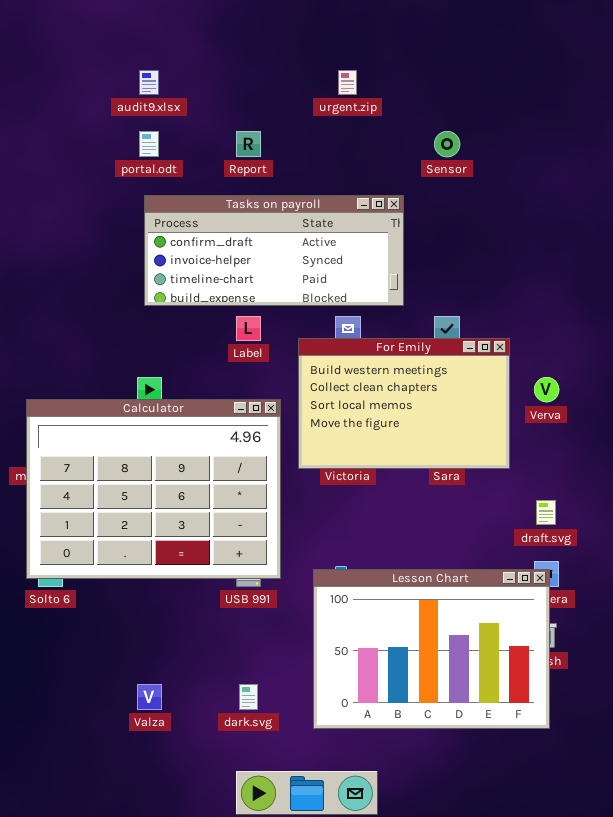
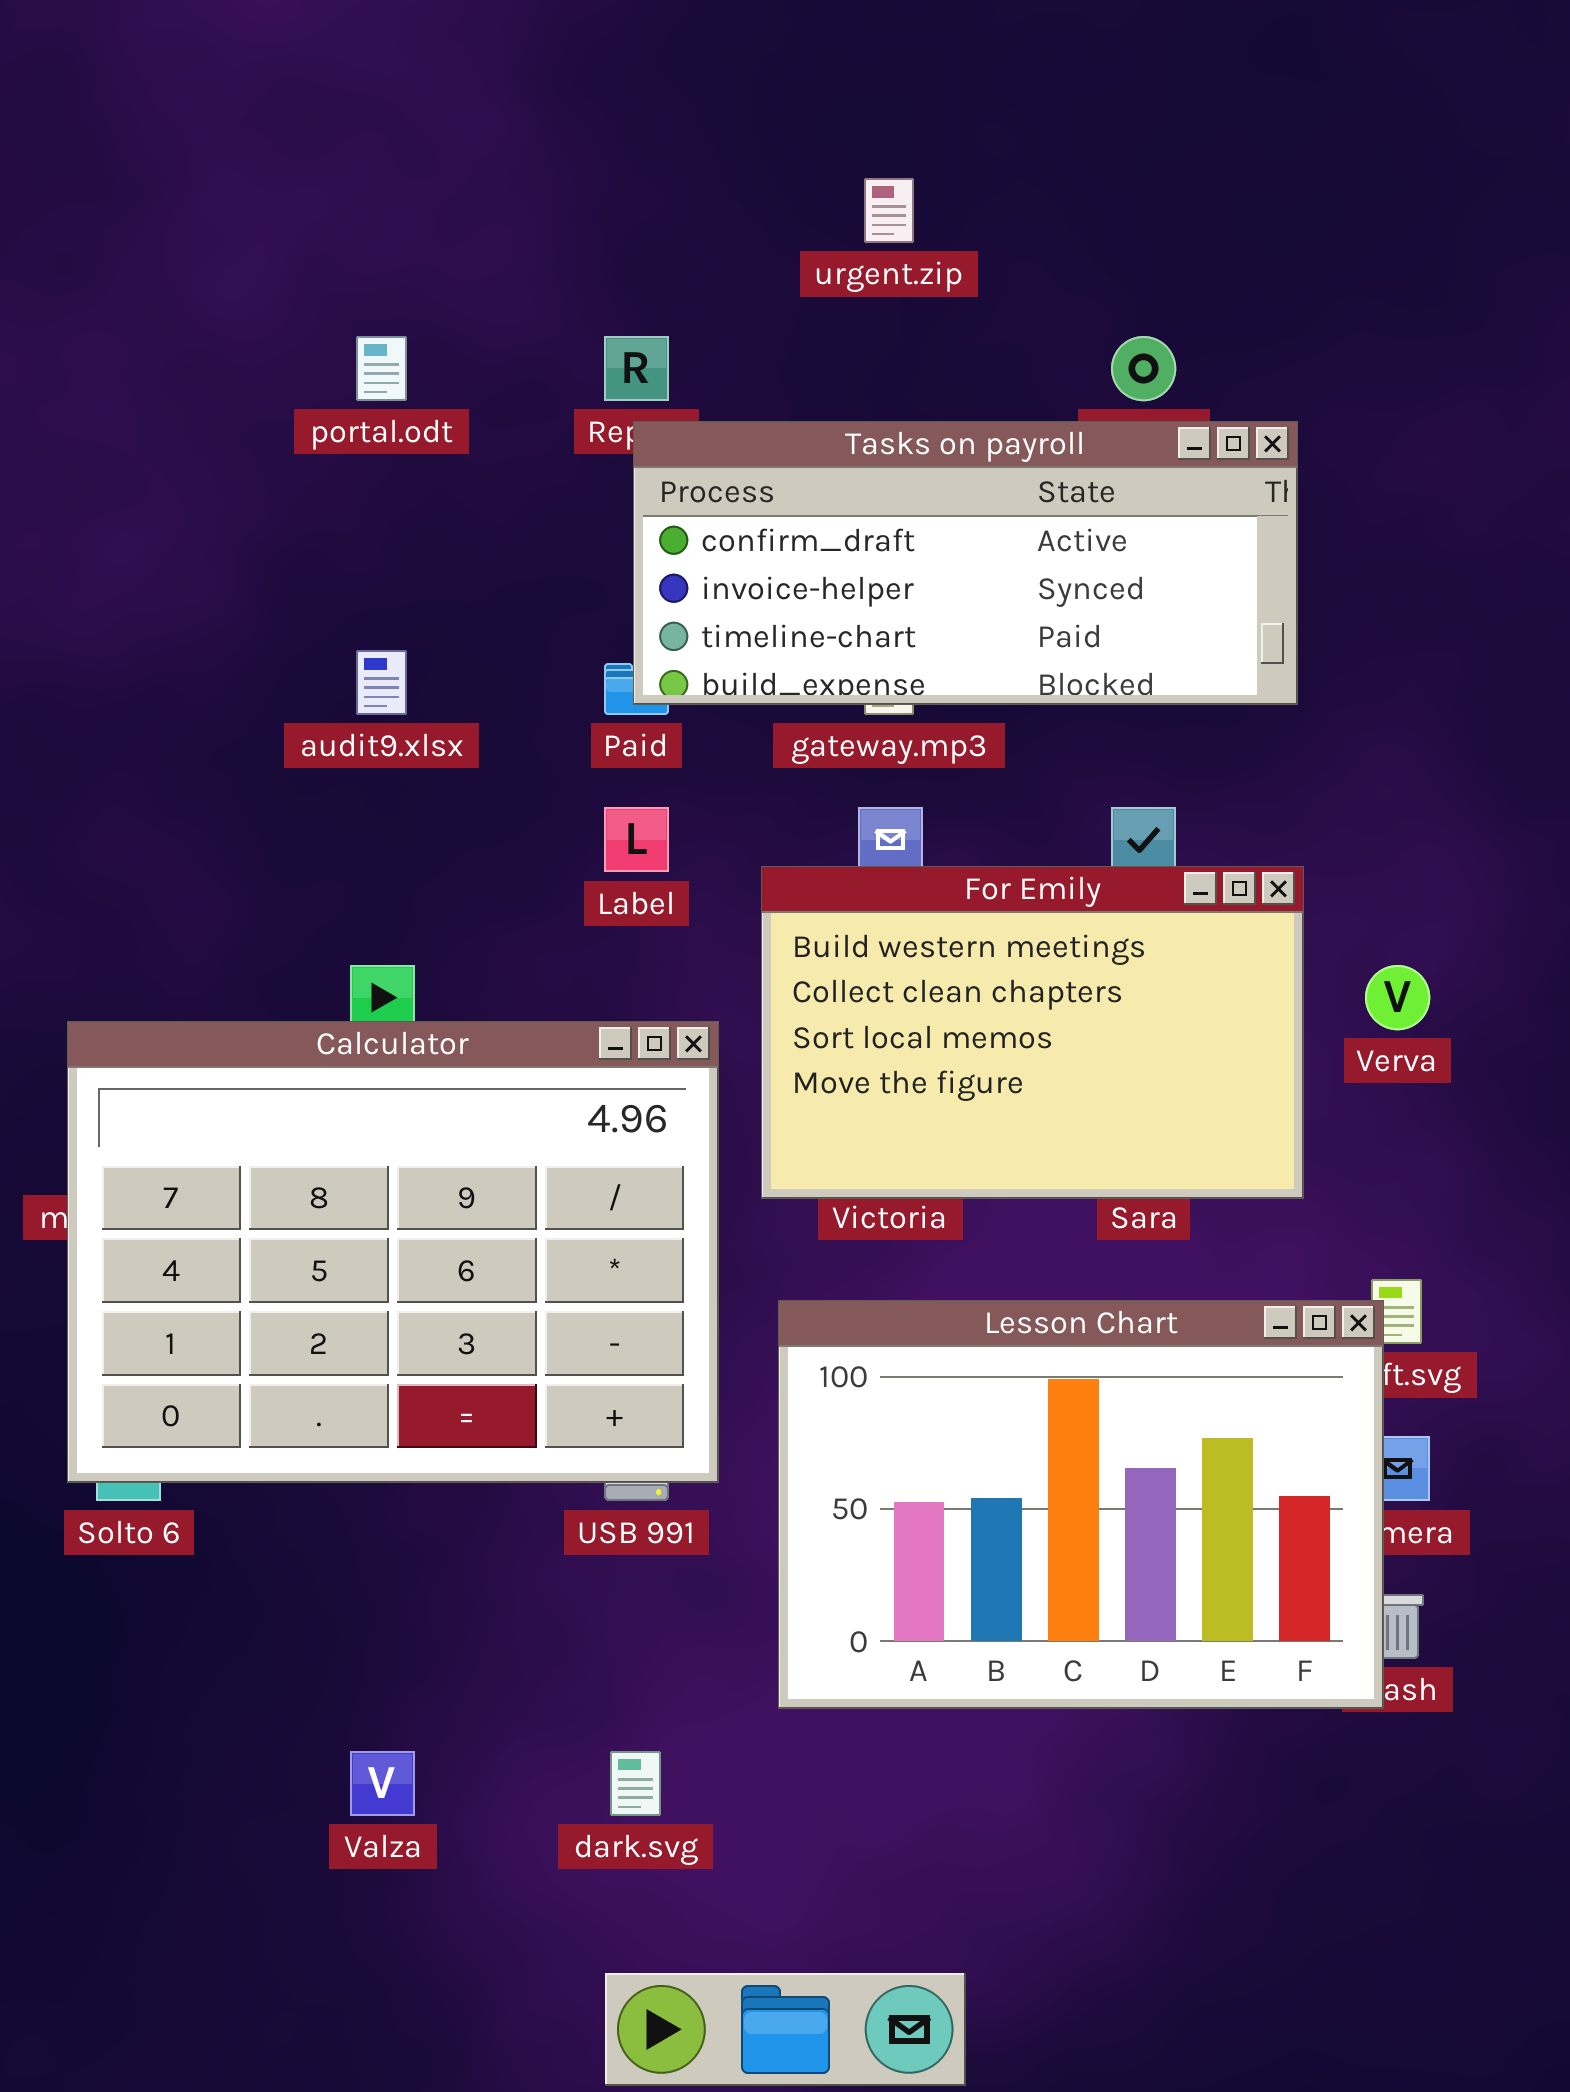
audit9.xlsx: [139,70,159,95] -> [356,650,407,715], moved
Tasks on payroll: [144,195,404,306] -> [633,421,1298,705], moved
Lesson Chart: [313,569,550,729] -> [778,1300,1384,1709], moved

